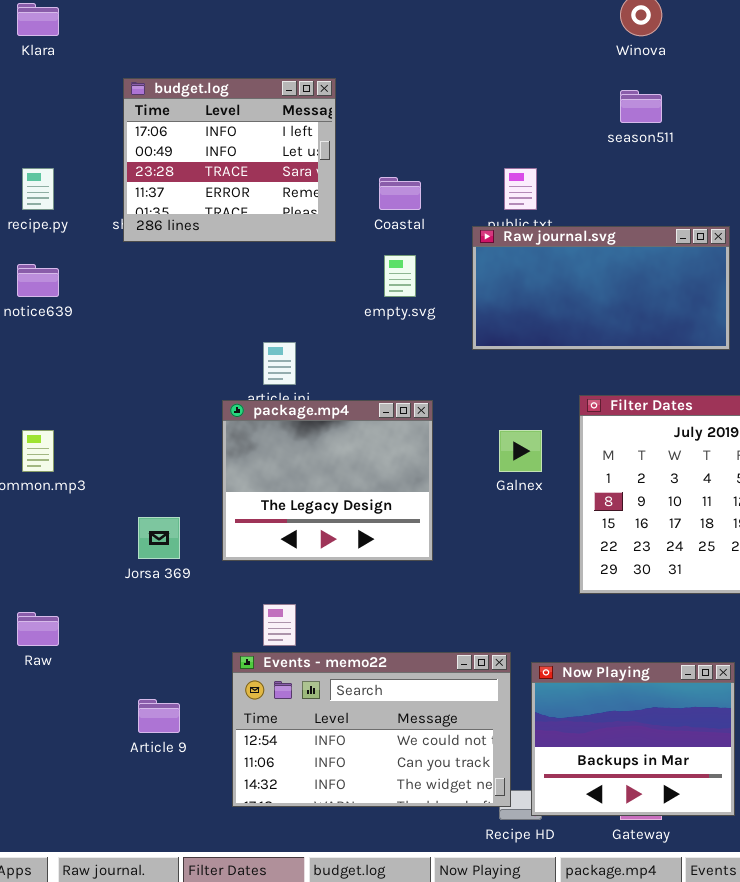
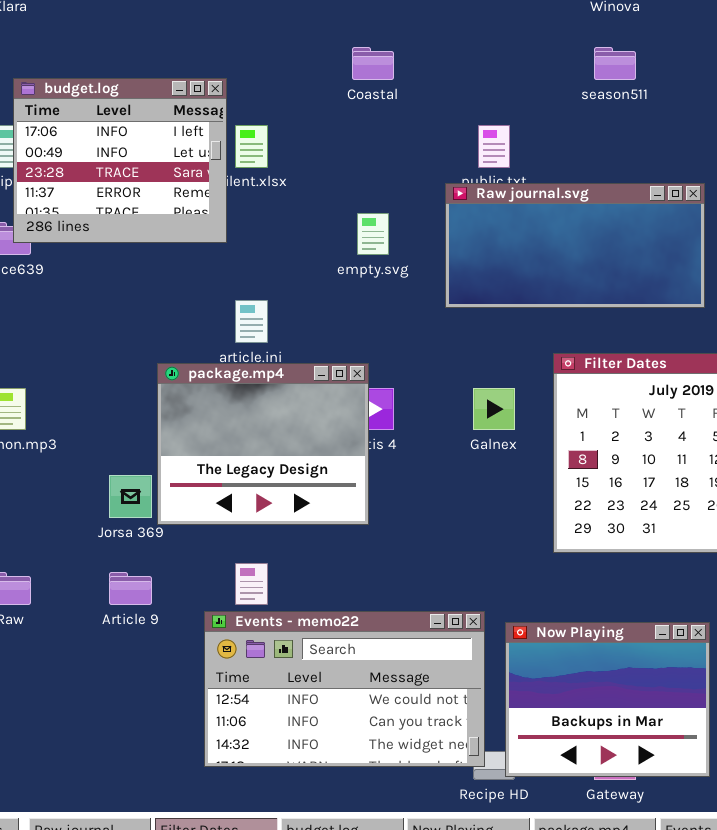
budget.log: [123,78,336,242] -> [13,78,227,243], moved
Coastal: [379,177,421,210] -> [352,47,394,80], moved
package.mp4: [222,400,433,561] -> [157,363,369,525], moved
Article 9: [138,699,180,733] -> [109,572,152,605], moved

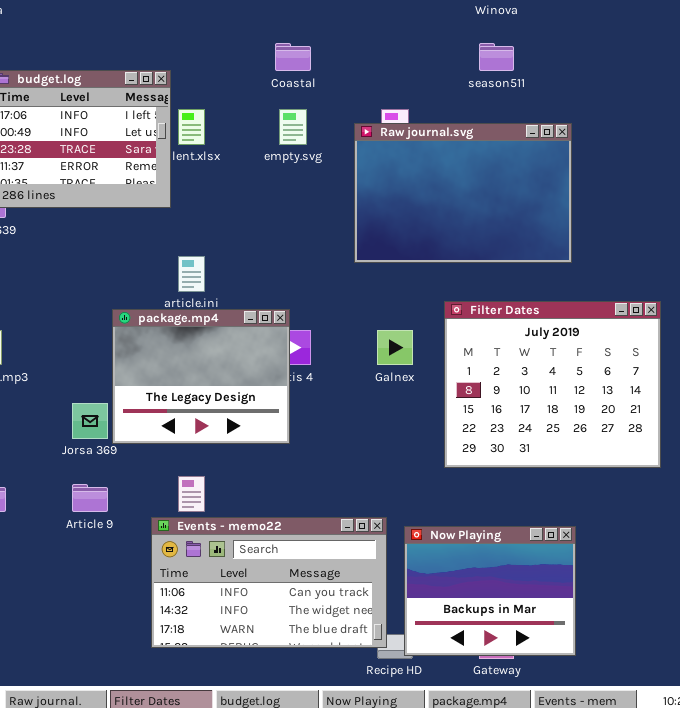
Raw journal.svg: [445,183,705,308] -> [354,123,572,263], resized
empty.svg: [357,213,389,255] -> [279,109,307,145], moved
Events - memo22: [204,611,485,767] -> [151,517,387,648], scrolled down 1 row

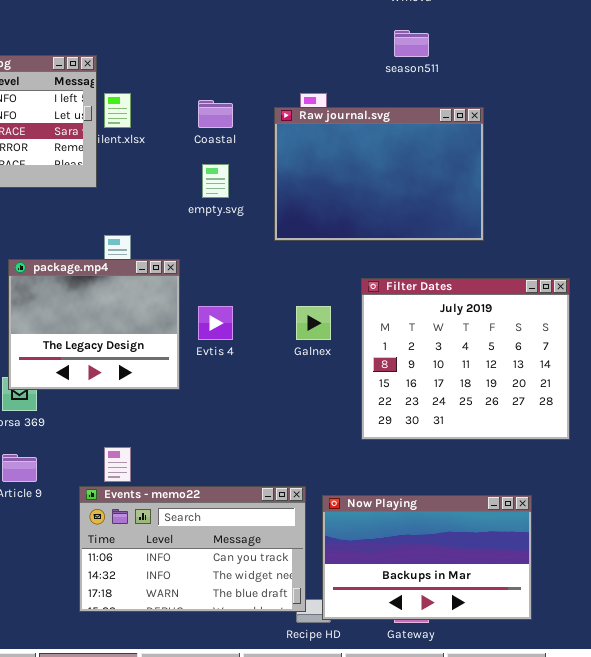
Coastal: [275,43,311,71] -> [198,100,233,128], moved
empty.svg: [279,109,307,145] -> [202,164,229,198], moved
package.mp4: [112,309,290,444] -> [8,259,180,390], moved
Now Playing: [404,526,576,656] -> [322,495,532,620], resized

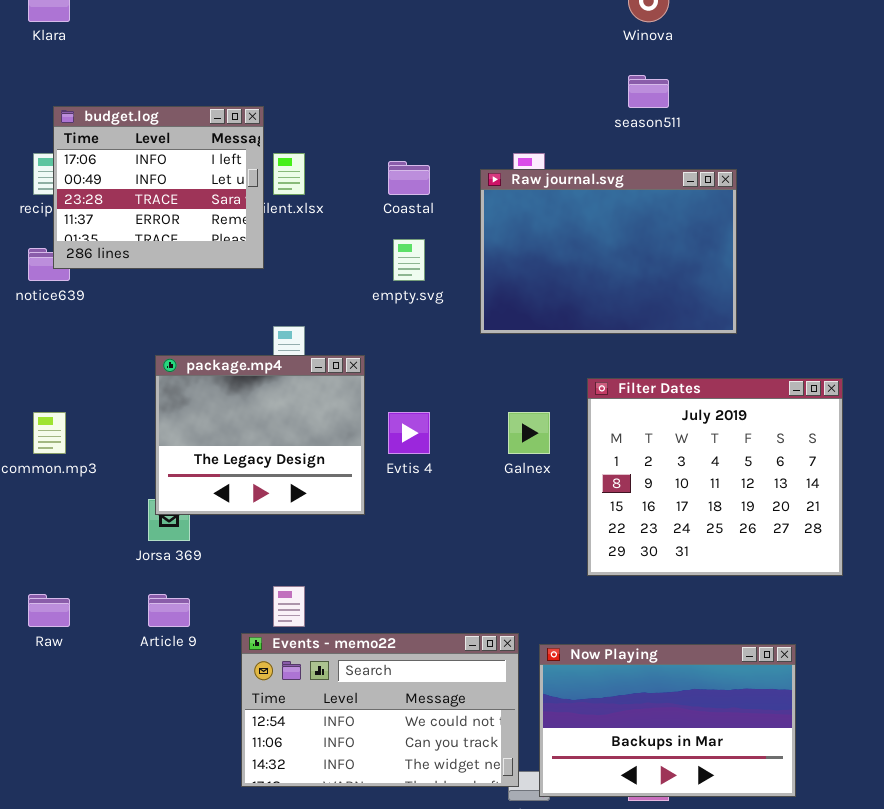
Events - memo22: [79,486,306,612] -> [241,633,519,787], scrolled up 1 row

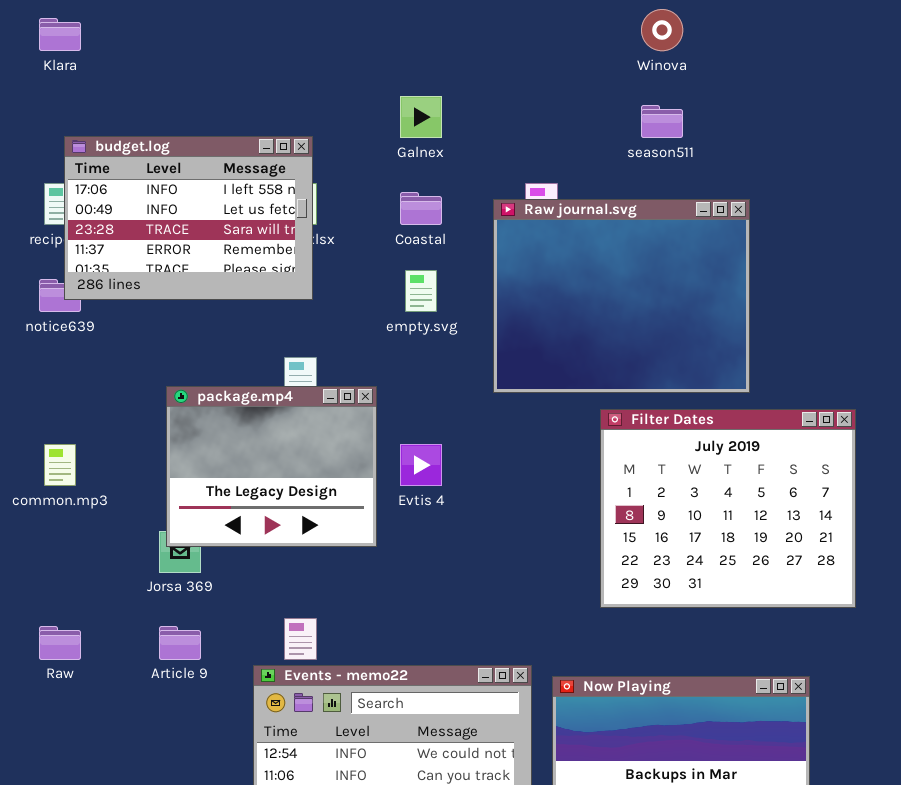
budget.log: [53,106,264,269] -> [64,136,313,300], resized
Raw journal.svg: [480,169,737,334] -> [493,199,750,393], resized
Galnex: [508,412,550,454] -> [400,96,442,138], moved

